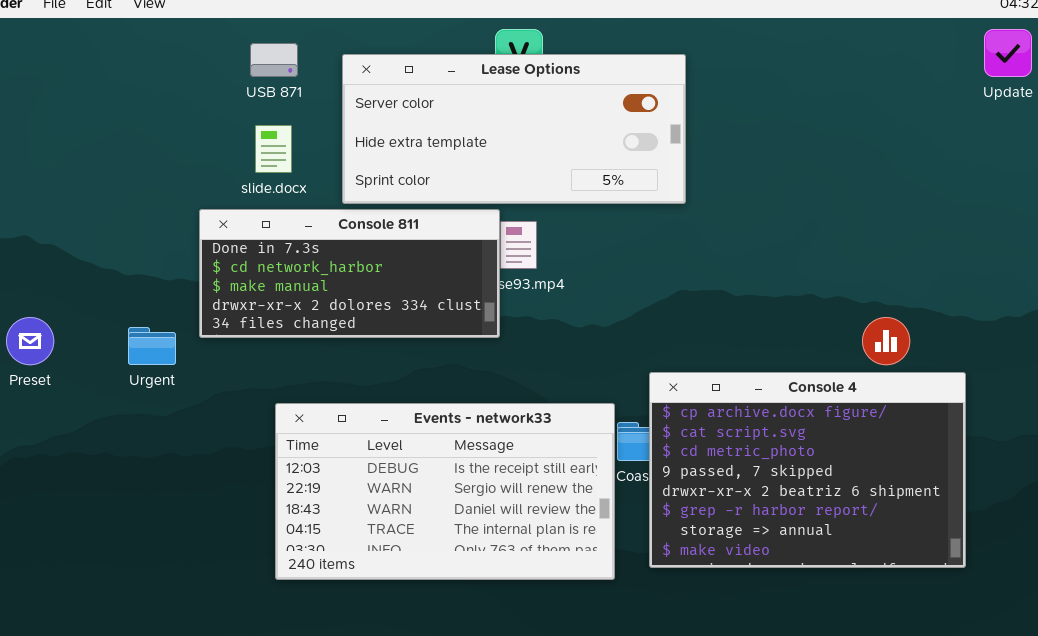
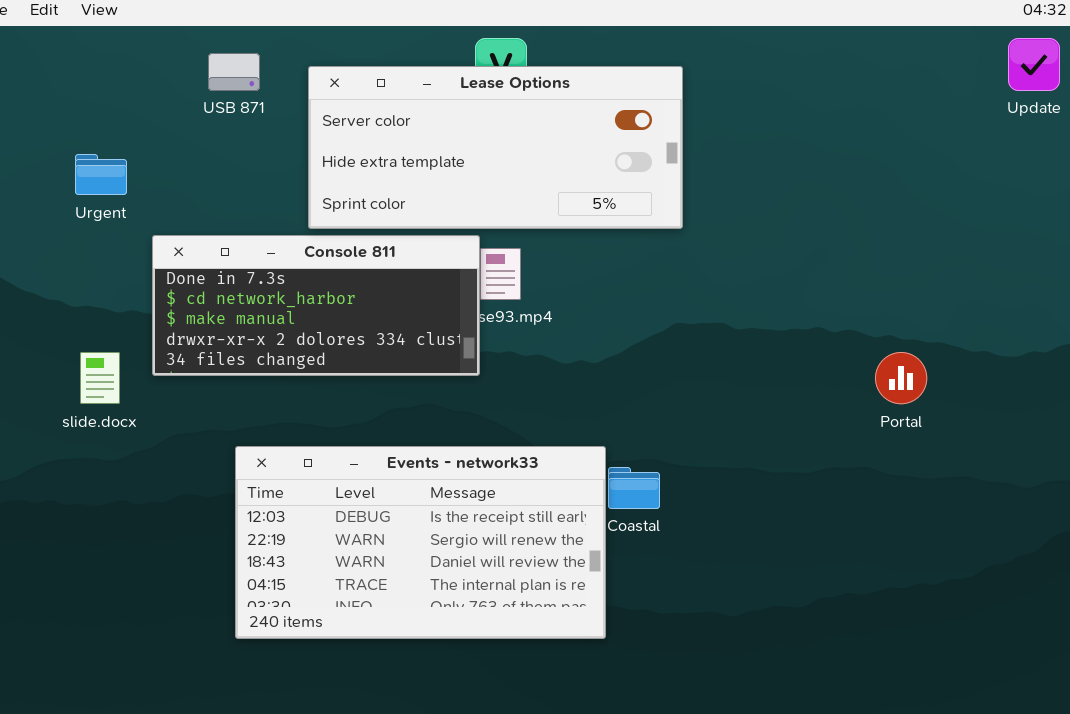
slide.docx: [255,125,292,173] -> [80,352,120,404], moved
Urgent: [128,327,176,365] -> [75,154,127,195], moved
Console 4: [649,372,966,568] -> none, closed

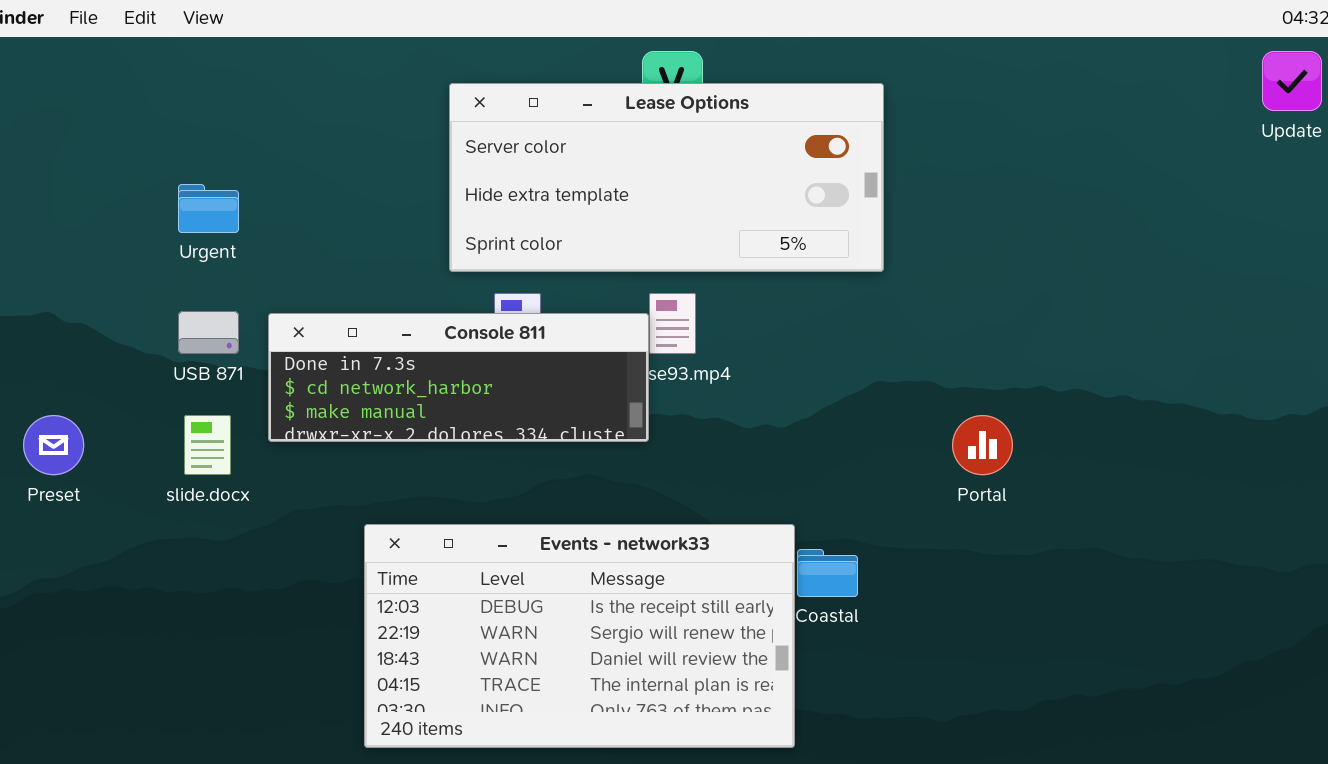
USB 871: [208,53,260,91] -> [178,311,239,354], moved
Console 811: [152,235,480,376] -> [268,313,649,442], resized
Portal: [875,352,927,404] -> [952,415,1013,475], moved

